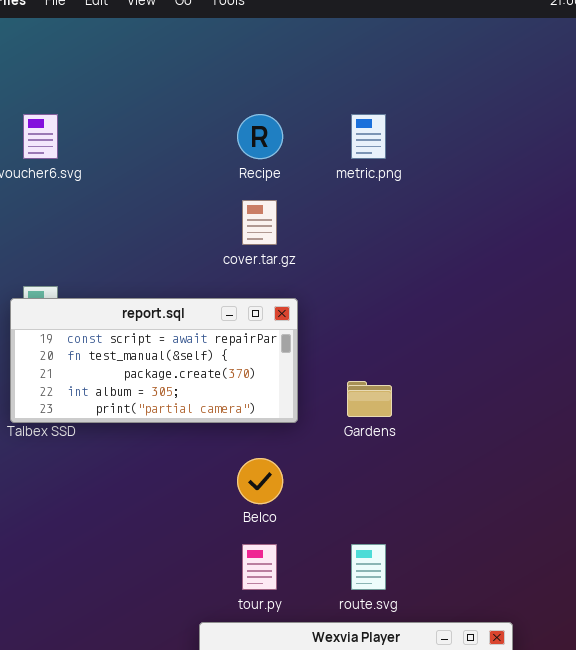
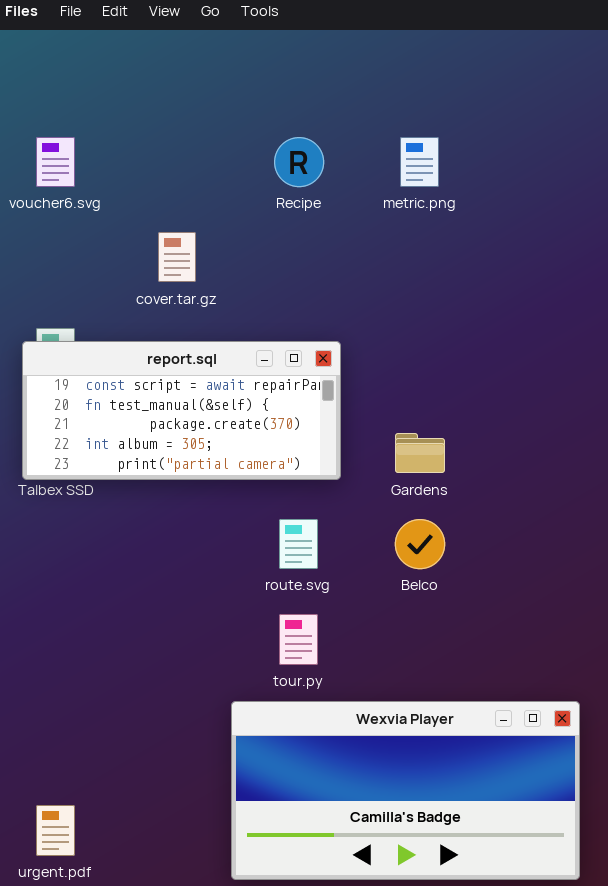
cover.tar.gz: [242,200,277,245] -> [158,232,196,282], moved
Belco: [237,458,283,504] -> [395,519,445,569], moved
route.svg: [351,544,386,590] -> [279,519,318,569], moved

